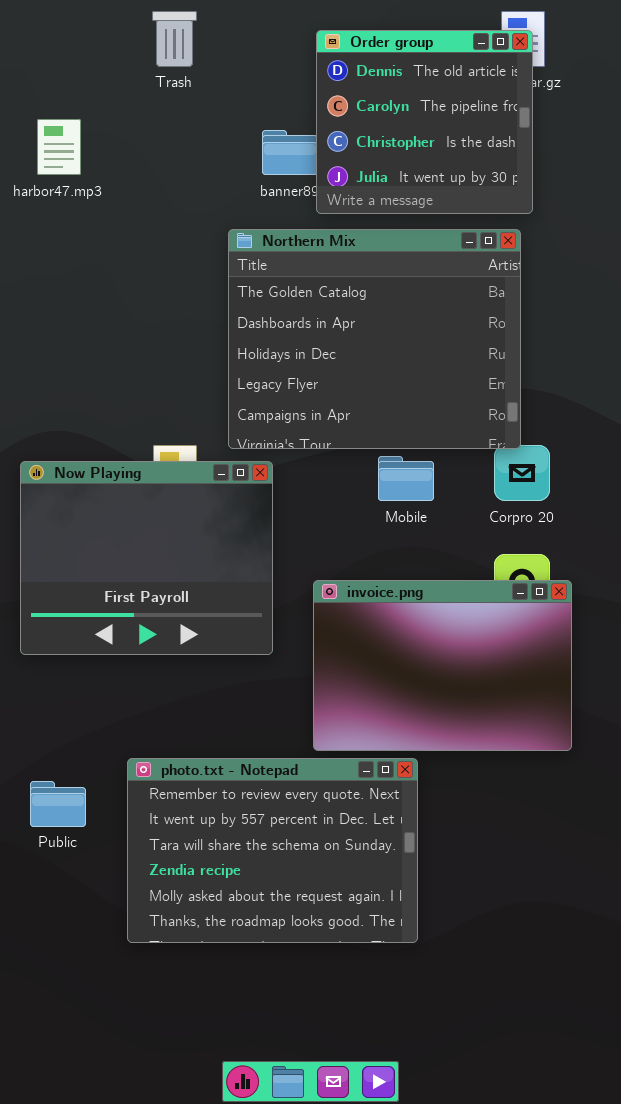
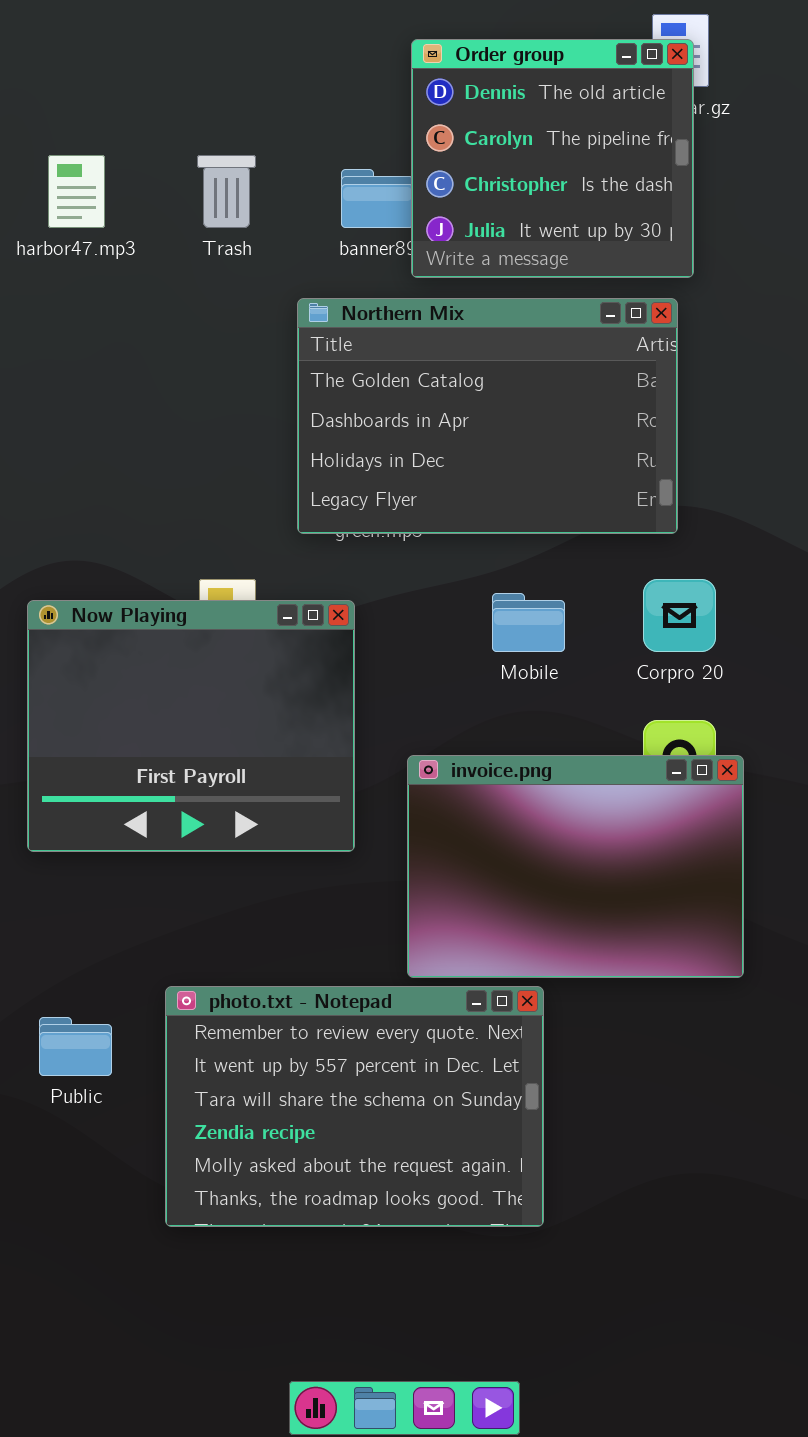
Trash: [152,11,197,67] -> [197,155,256,228], moved
Northern Mix: [228,229,521,449] -> [297,298,678,534], resized

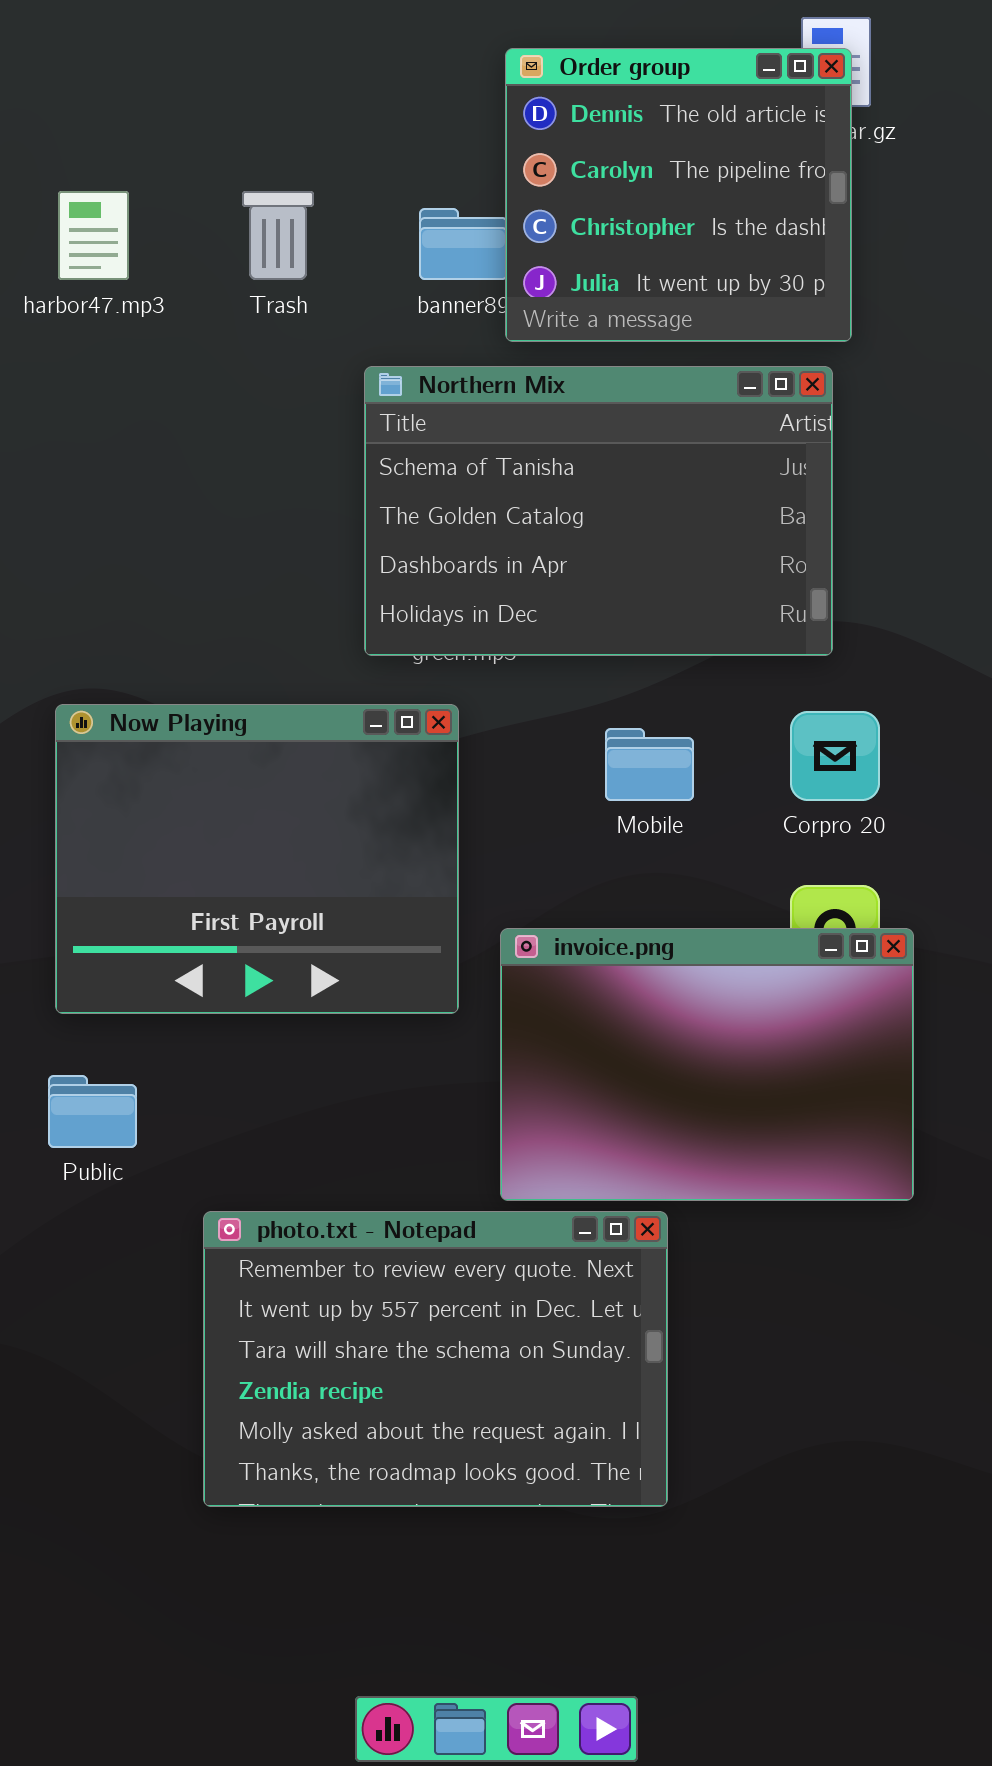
Northern Mix: [297,298,678,534] -> [364,366,833,656], scrolled up 1 row
Now Playing: [27,600,355,852] -> [55,704,459,1014], moved
Public: [39,1017,112,1076] -> [48,1075,137,1148], moved

